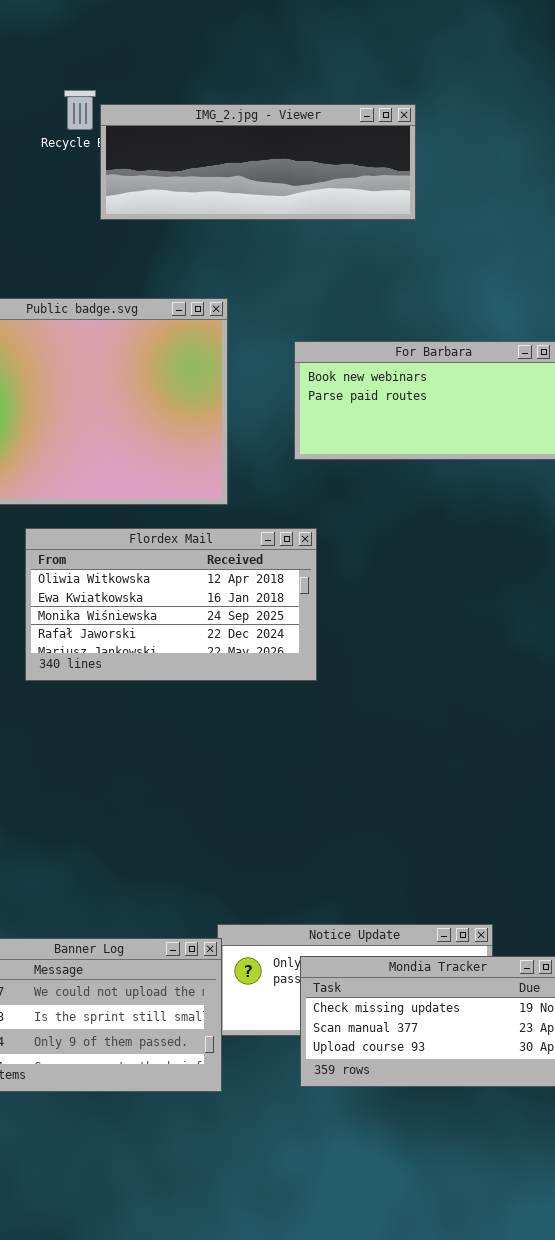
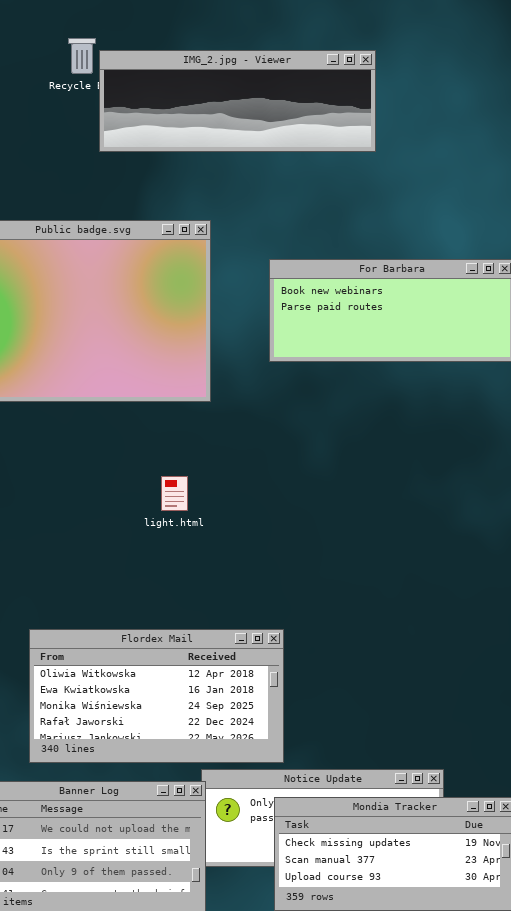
Flordex Mail: [25,528,317,681] -> [29,629,284,763], moved

